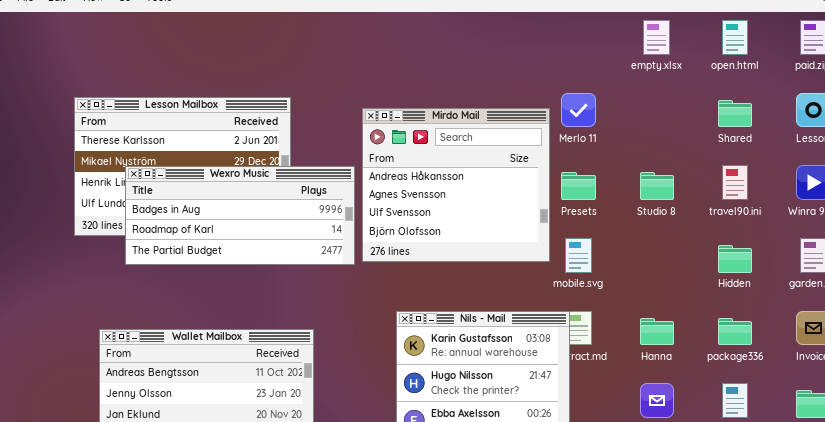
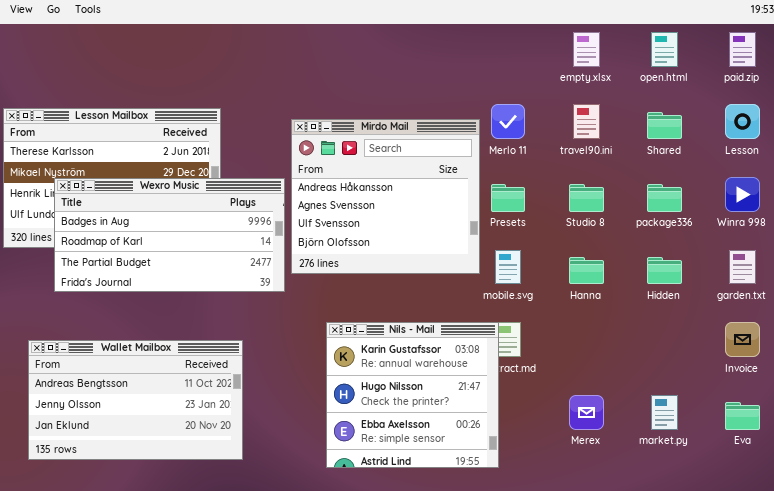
travel90.ini: [722,165,748,200] -> [573,104,600,139], moved
Wexro Music: [125,166,355,265] -> [54,178,285,292], resized
Hanna: [640,318,674,345] -> [569,257,604,284], moved
package336: [718,318,752,345] -> [647,184,682,212], moved

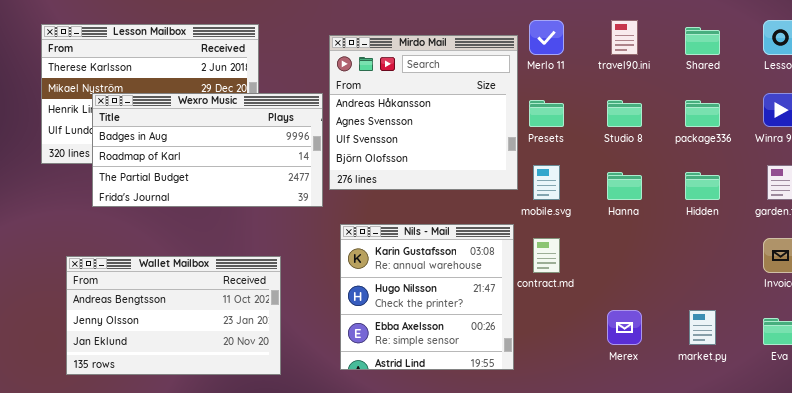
Nils - Mail: [326,322,499,468] -> [340,224,514,370], moved

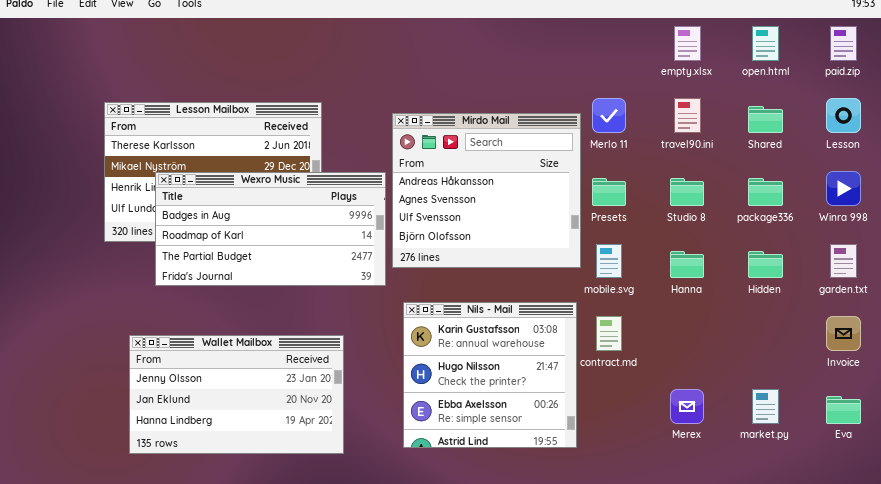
Wallet Mailbox: [66,256,281,375] -> [129,335,344,454], scrolled down 1 row

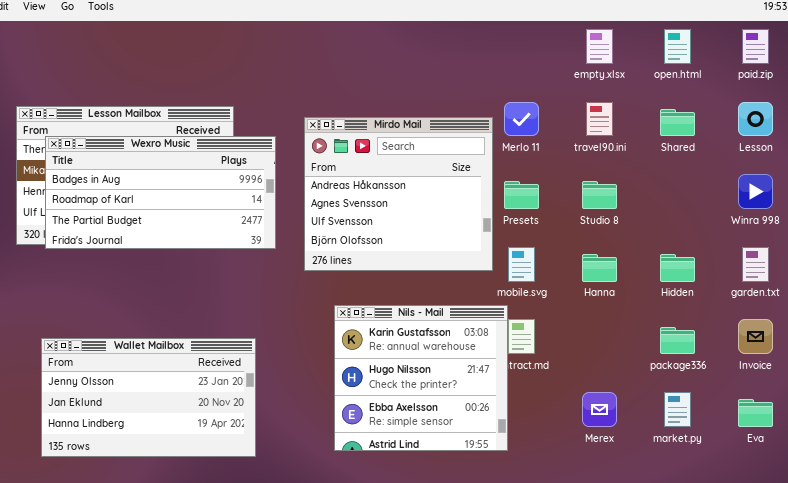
Wexro Music: [155,172,386,286] -> [45,136,276,249], moved
package336: [748,178,783,206] -> [660,327,695,354], moved
Nils - Mail: [403,302,577,448] -> [334,305,508,451], moved

